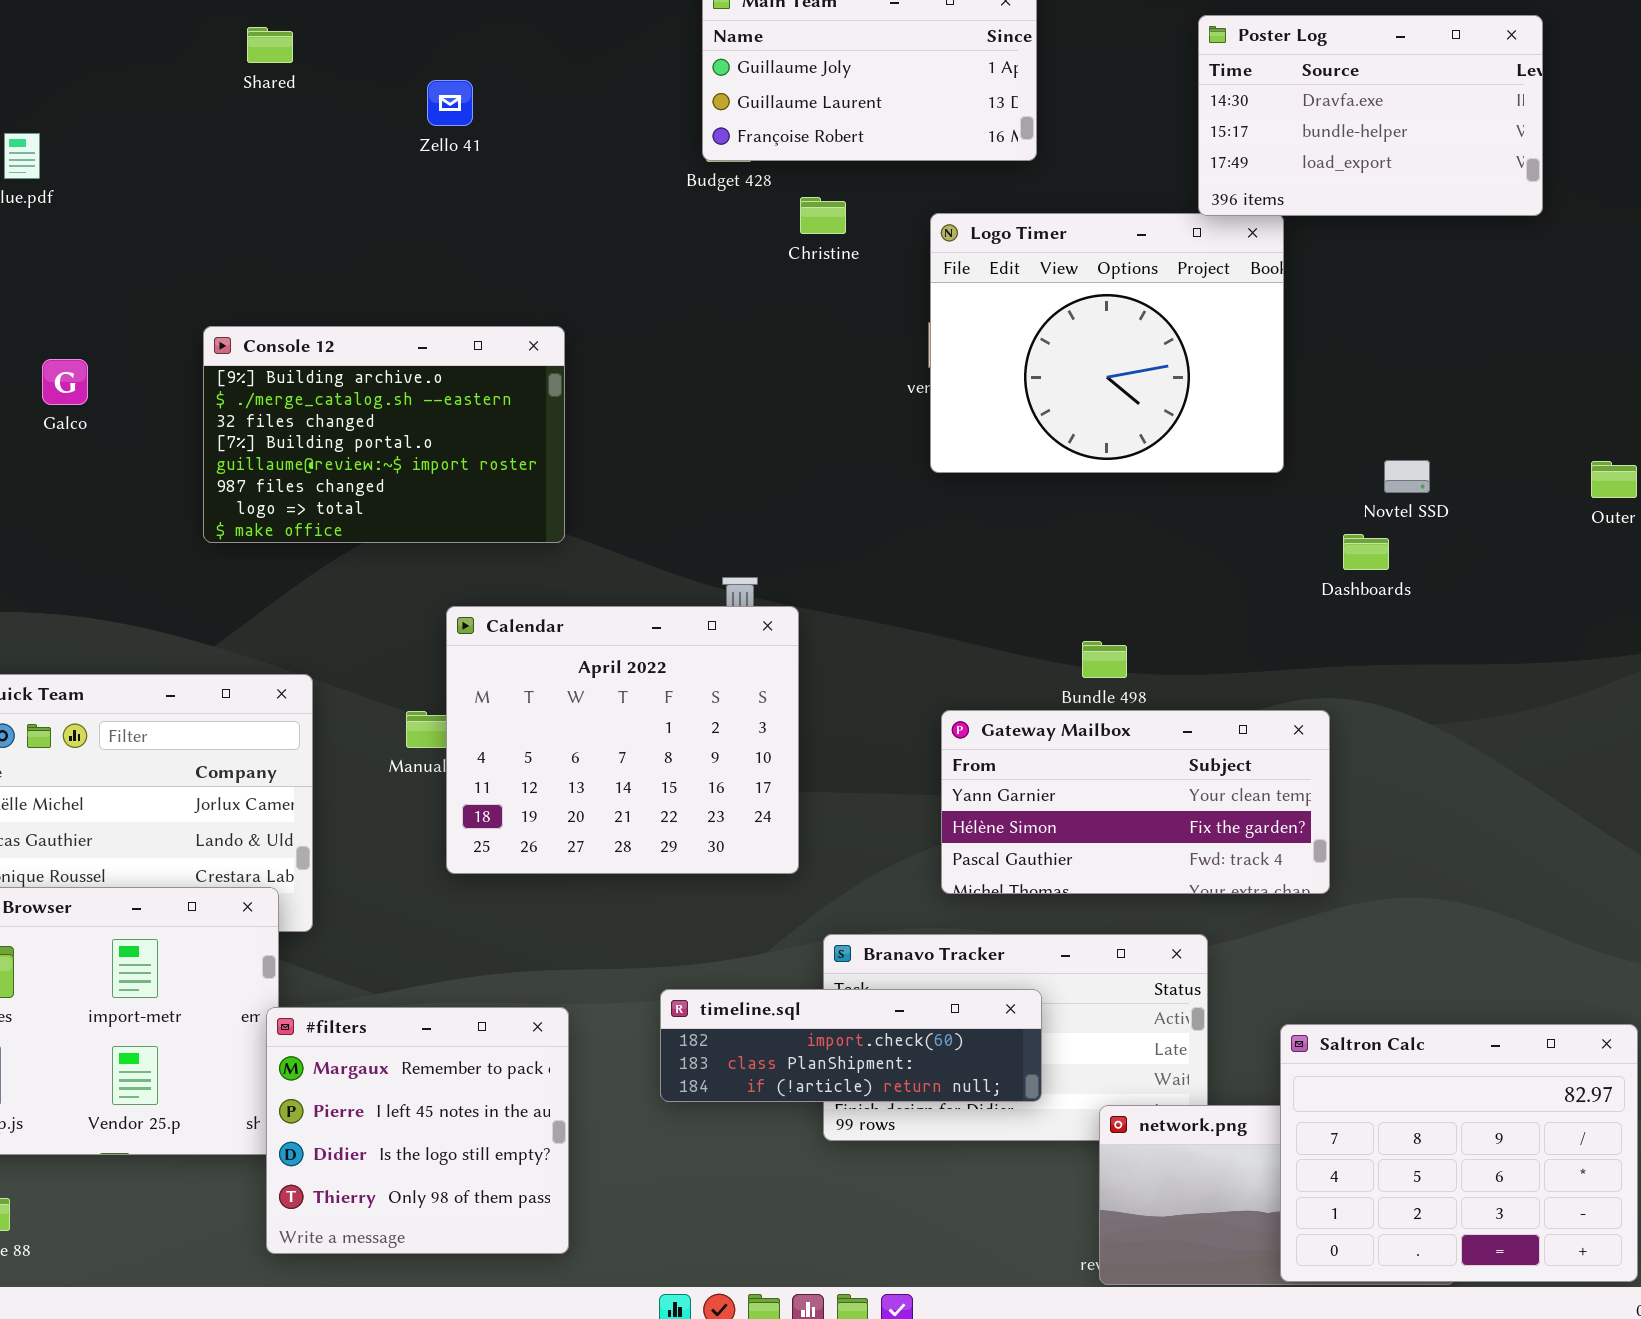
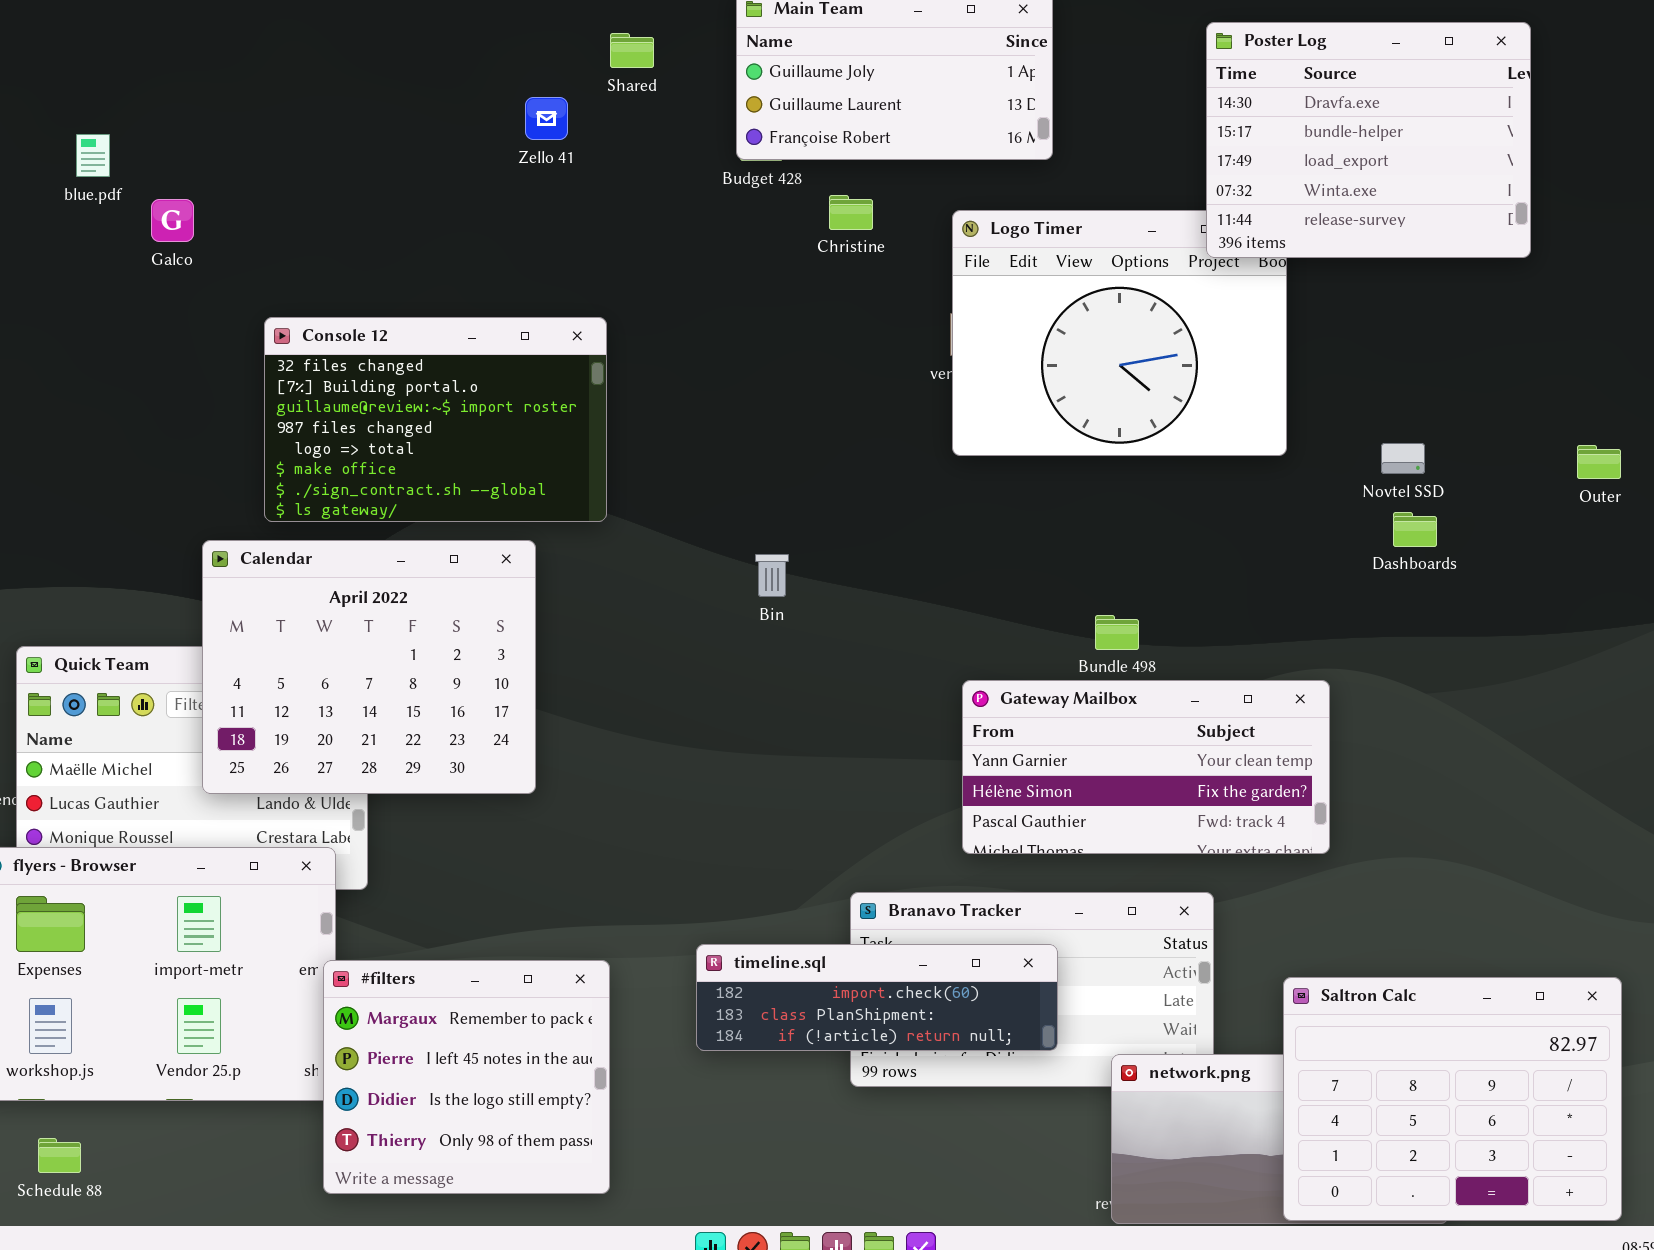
Poster Log: [1198,15,1543,216] -> [1206,22,1531,258], resized
Shared: [247,27,293,63] -> [610,33,654,68], moved
Zello 41: [427,80,473,126] -> [525,97,568,140], moved
Console 12: [203,326,565,543] -> [264,317,607,522], scrolled down 2 rows
Galco: [42,359,88,405] -> [151,199,194,242], moved
Dashboards: [1343,534,1389,570] -> [1393,512,1437,547], moved
Calendar: [446,606,799,874] -> [202,540,536,794], moved

